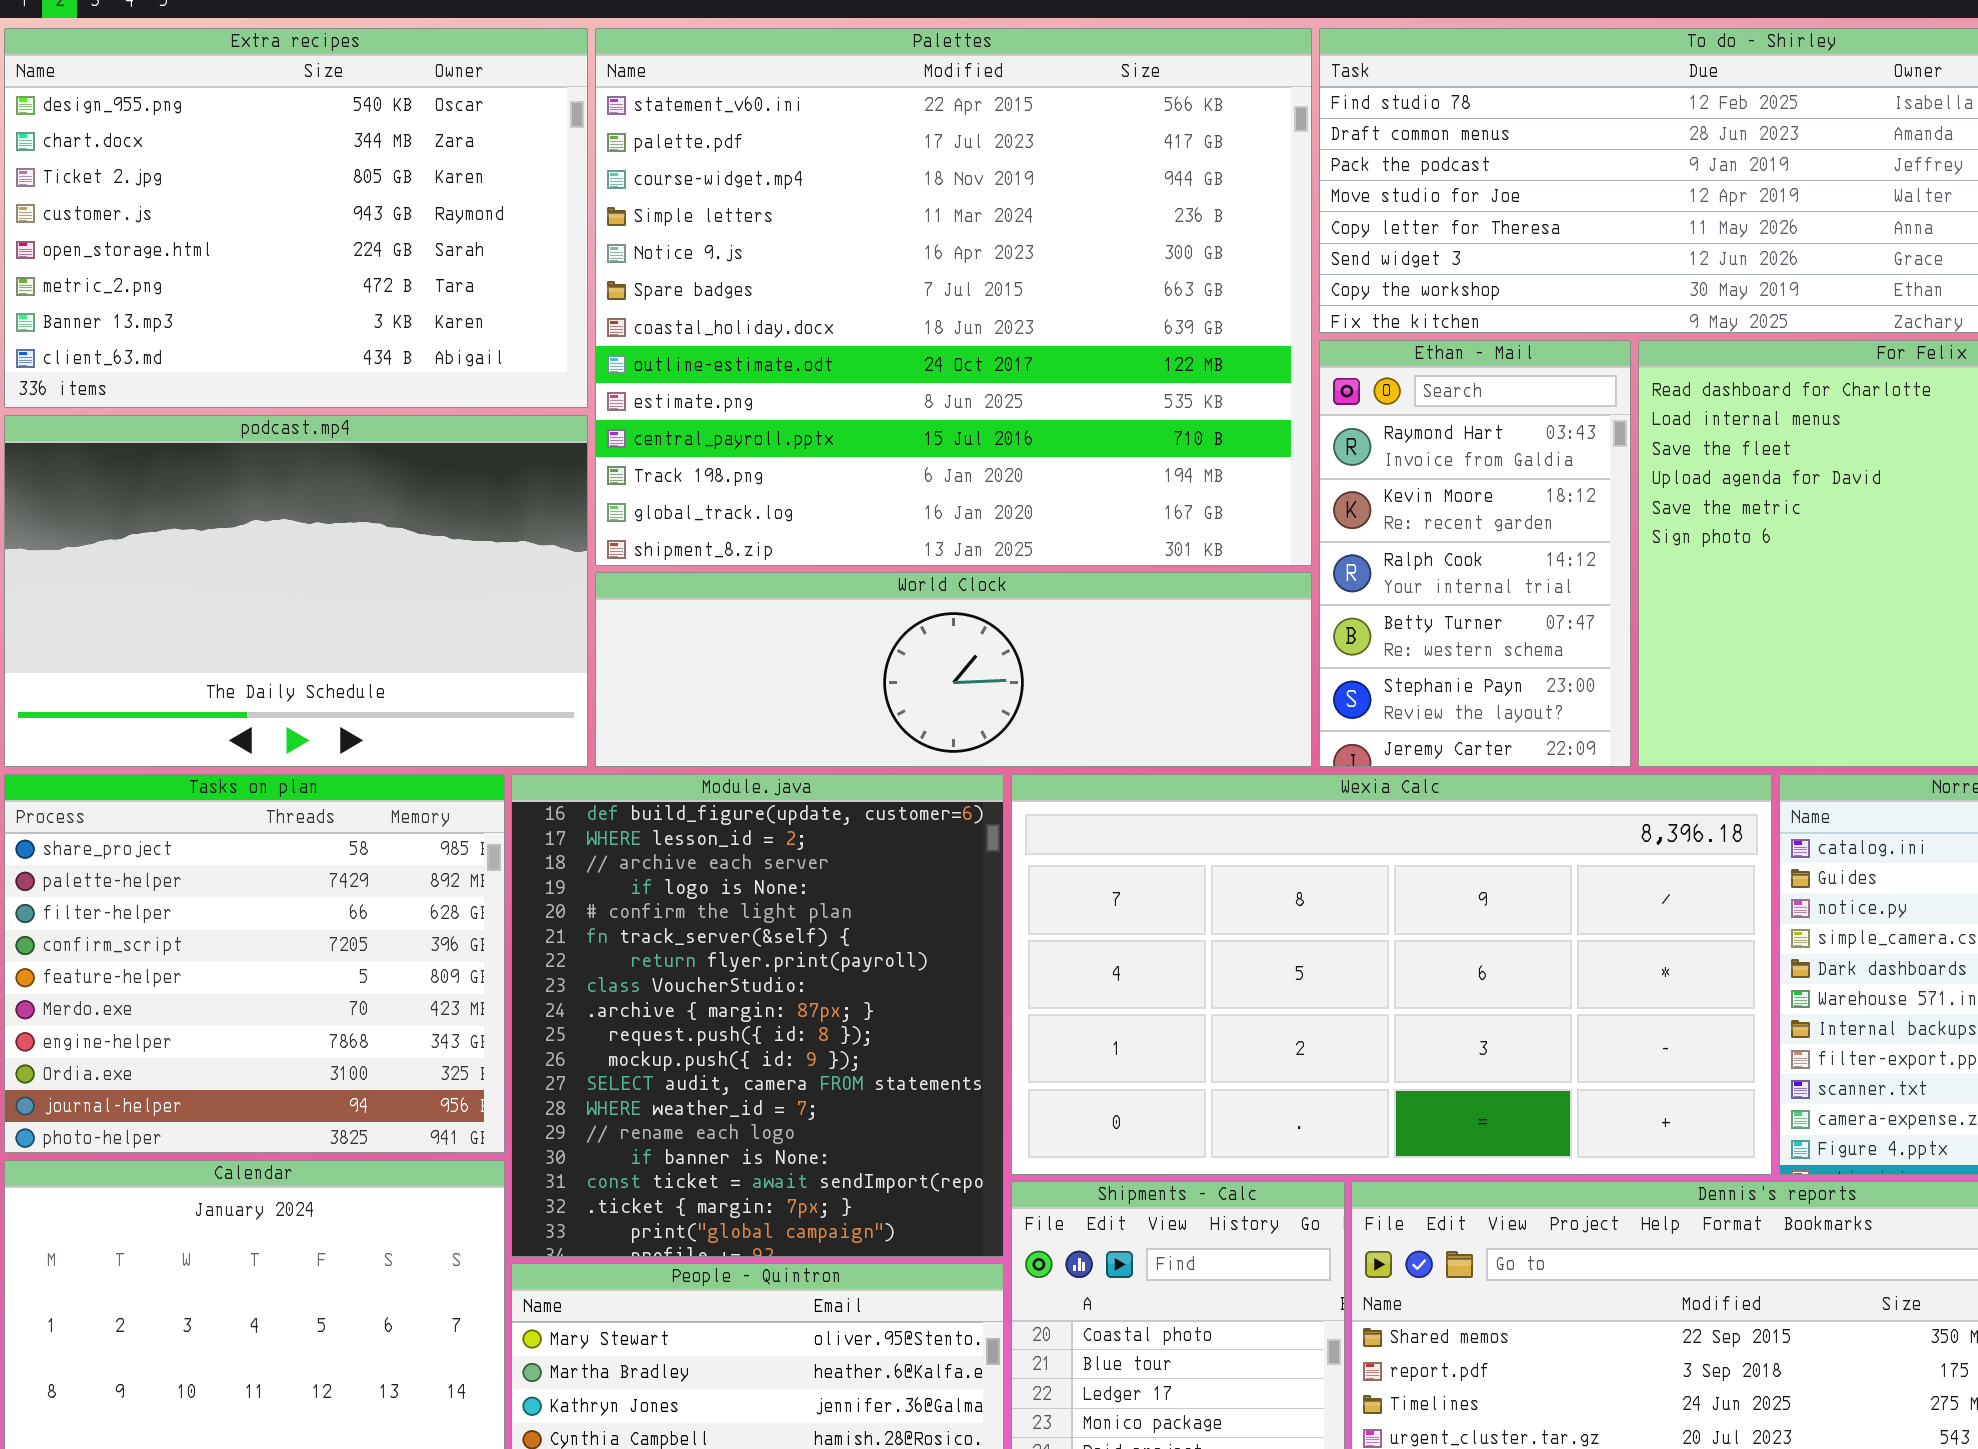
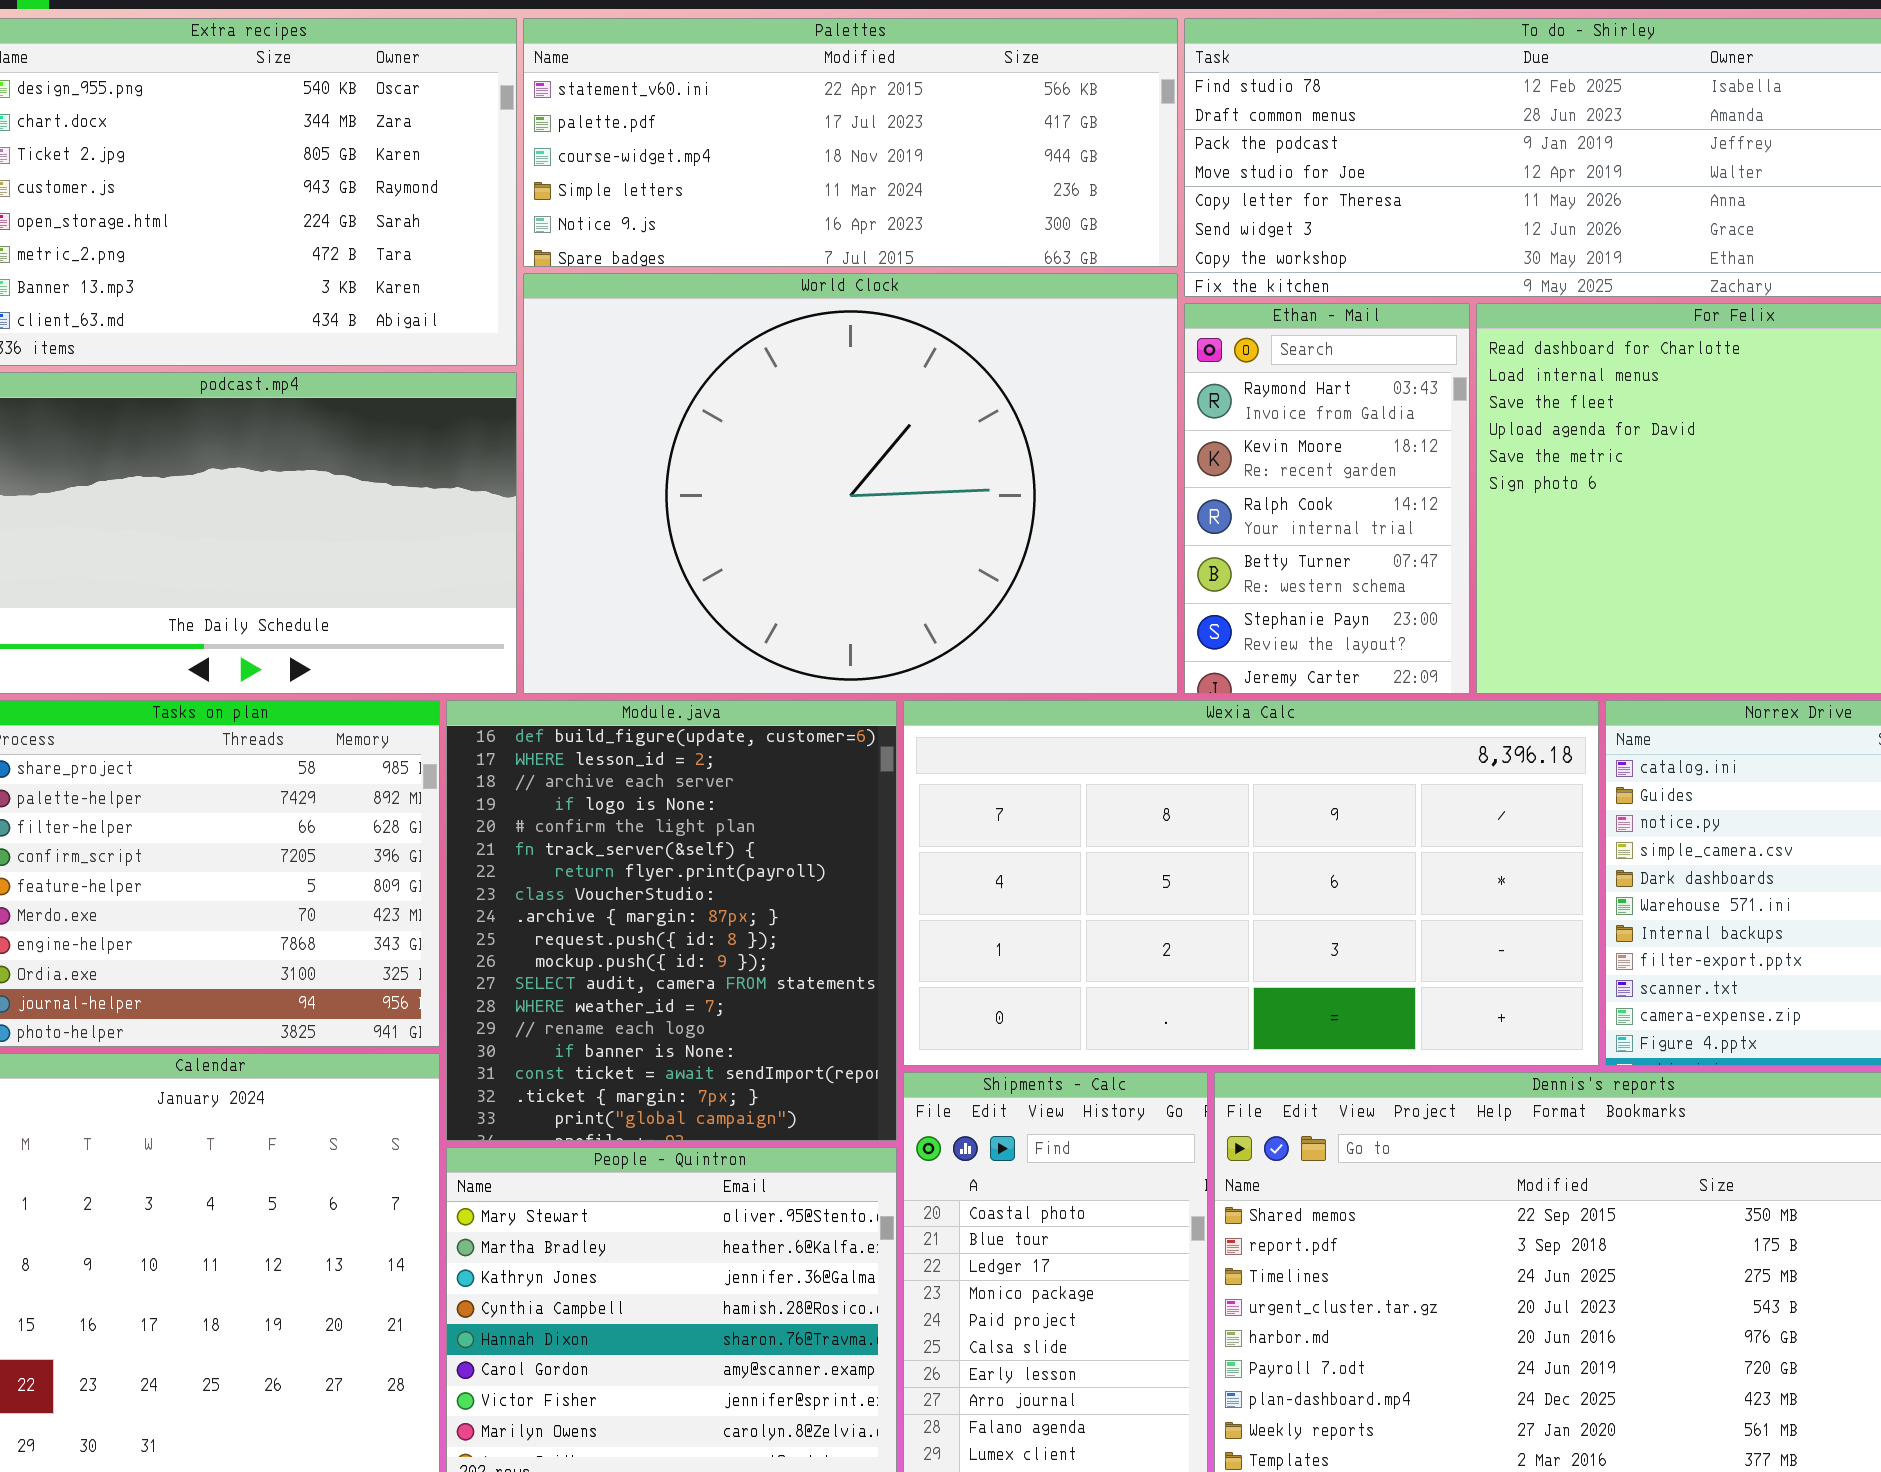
Palettes: [595,28,1312,566] -> [523,18,1178,267], resized
World Clock: [595,572,1312,767] -> [523,273,1178,694], resized

